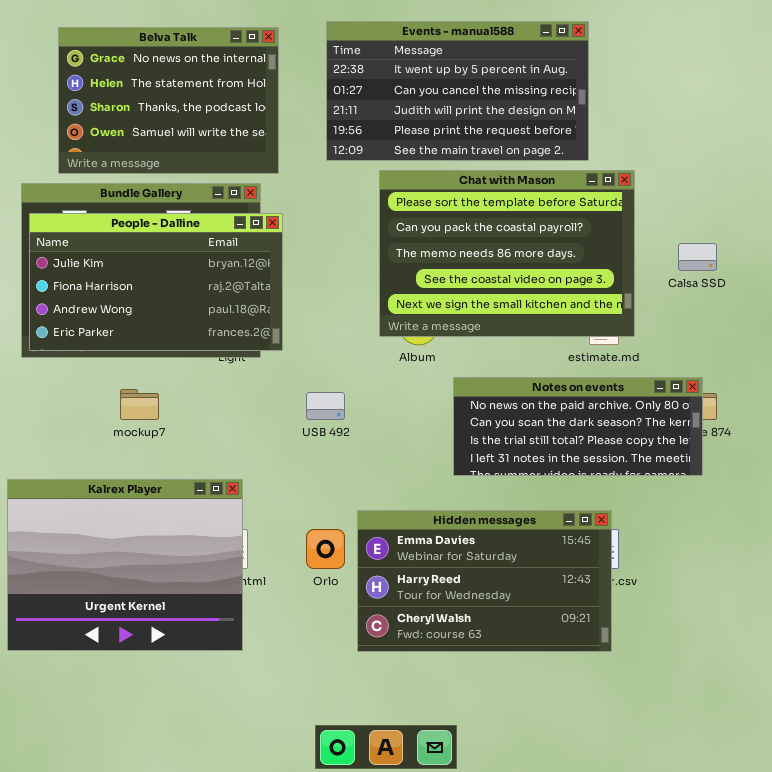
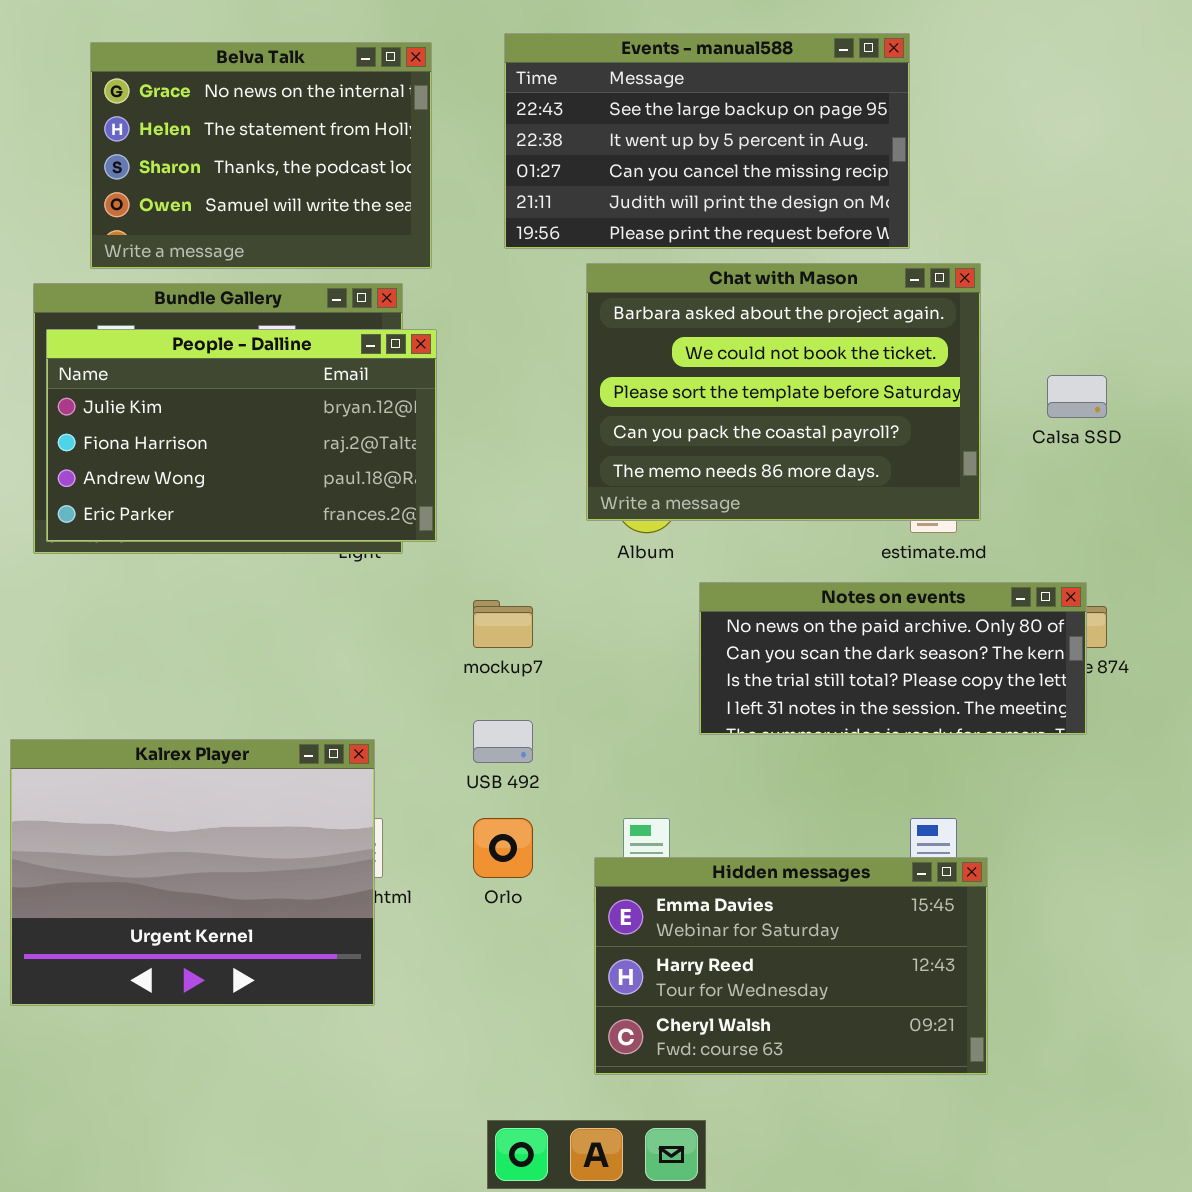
Events - manual588: [326,21,589,161] -> [504,33,910,249], scrolled up 1 row
Chat with Mason: [379,170,635,337] -> [586,263,981,521], scrolled up 2 rows
mockup7: [120,389,159,420] -> [473,600,533,648], moved
USB 492: [306,392,345,420] -> [473,720,533,763], moved
Hidden messages: [357,510,612,652] -> [594,857,988,1075], moved

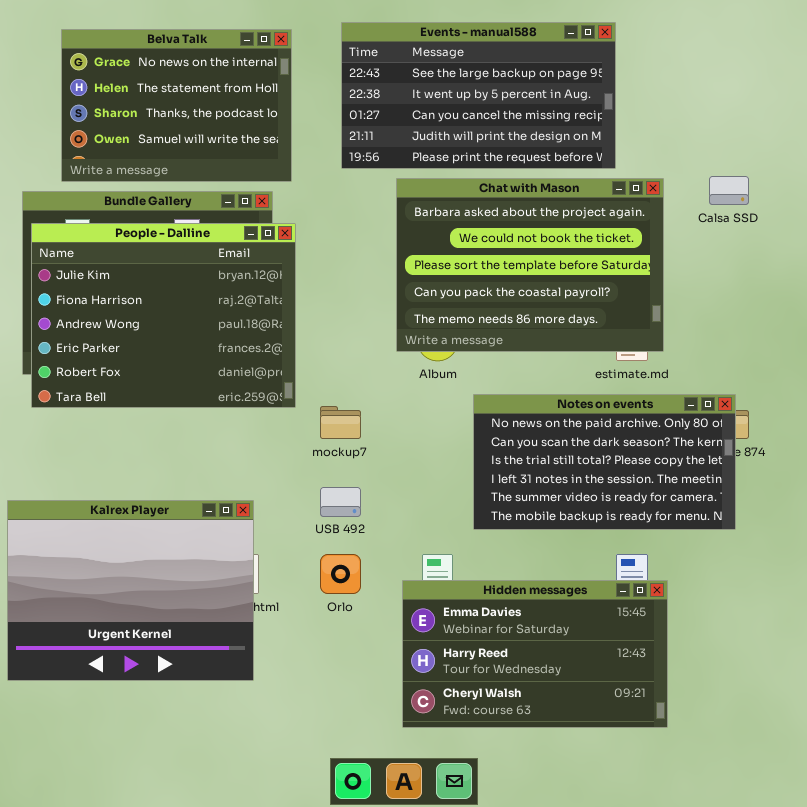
People - Dalline: [46,329,437,542] -> [31,223,296,408], resized
Calsa SSD: [1047,375,1107,418] -> [709,176,749,205], moved
Notes on events: [699,582,1087,735] -> [473,394,736,530], resized

